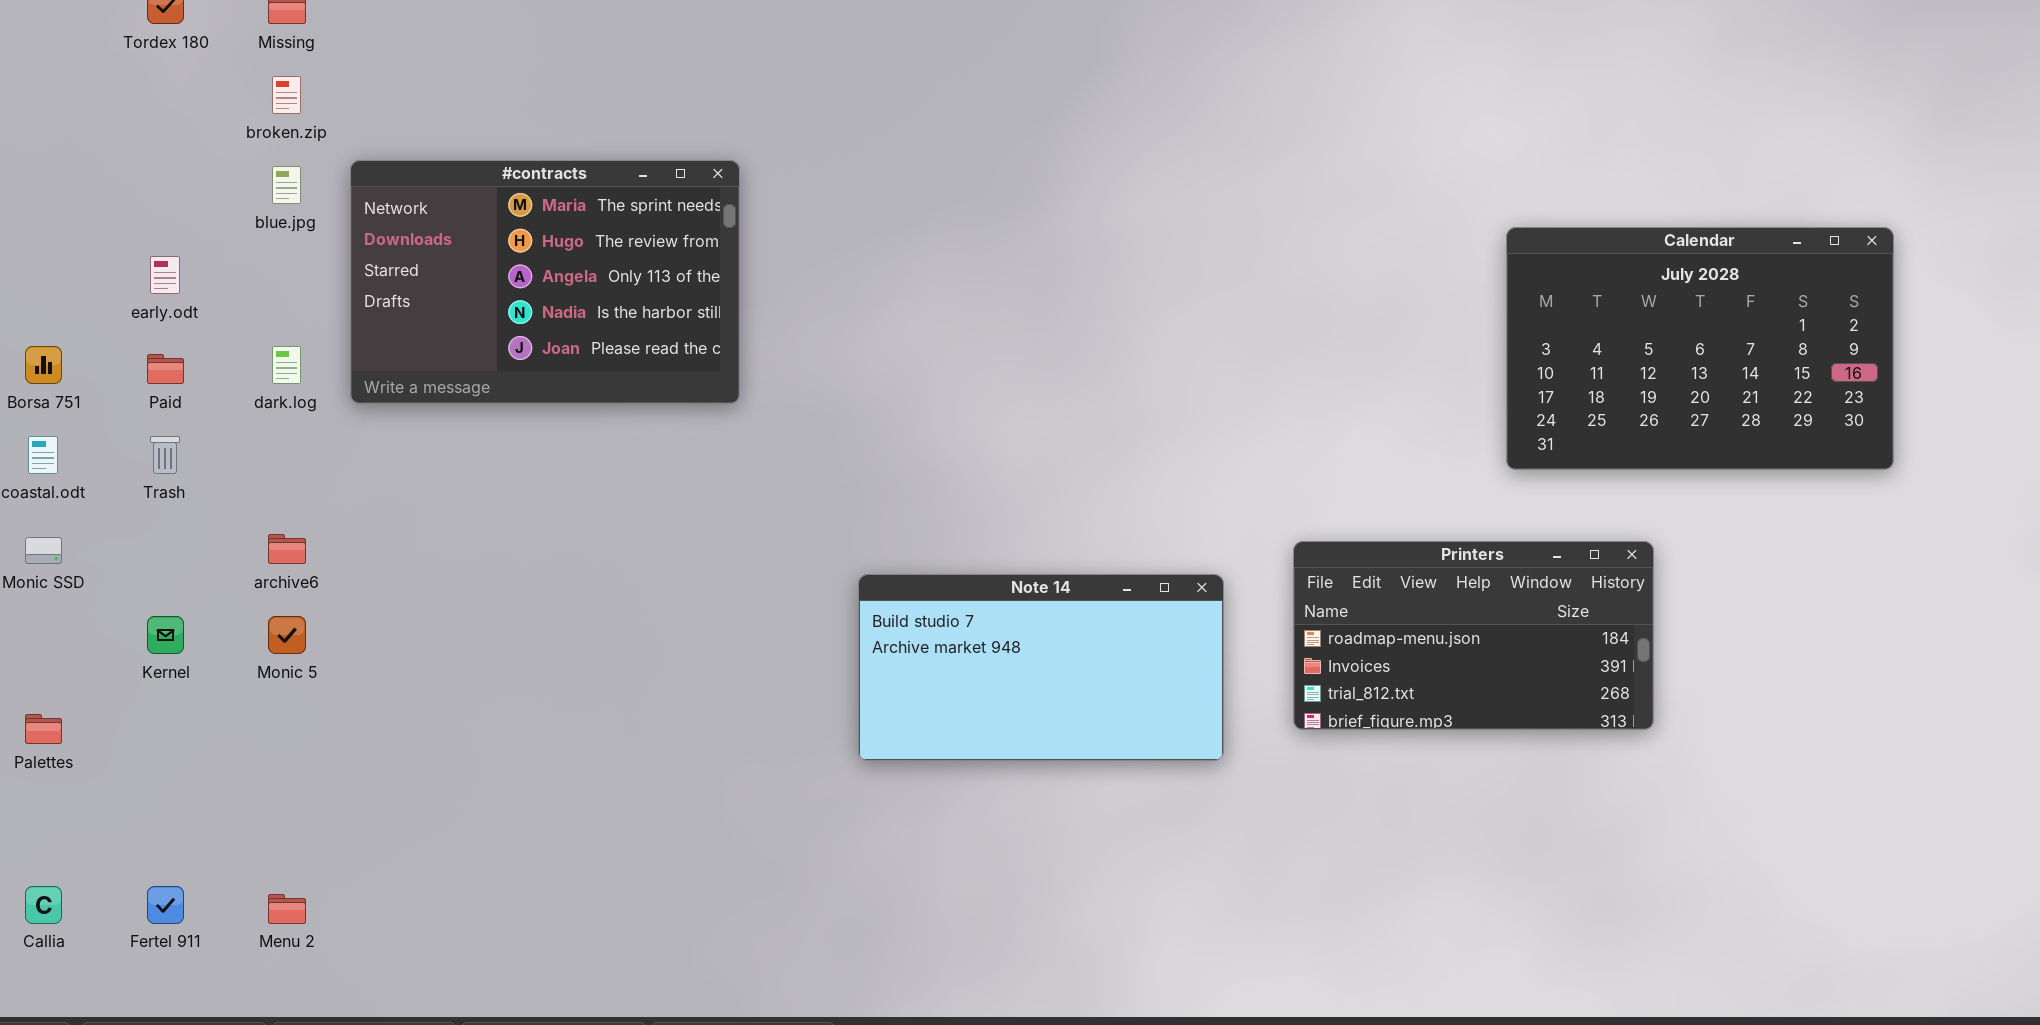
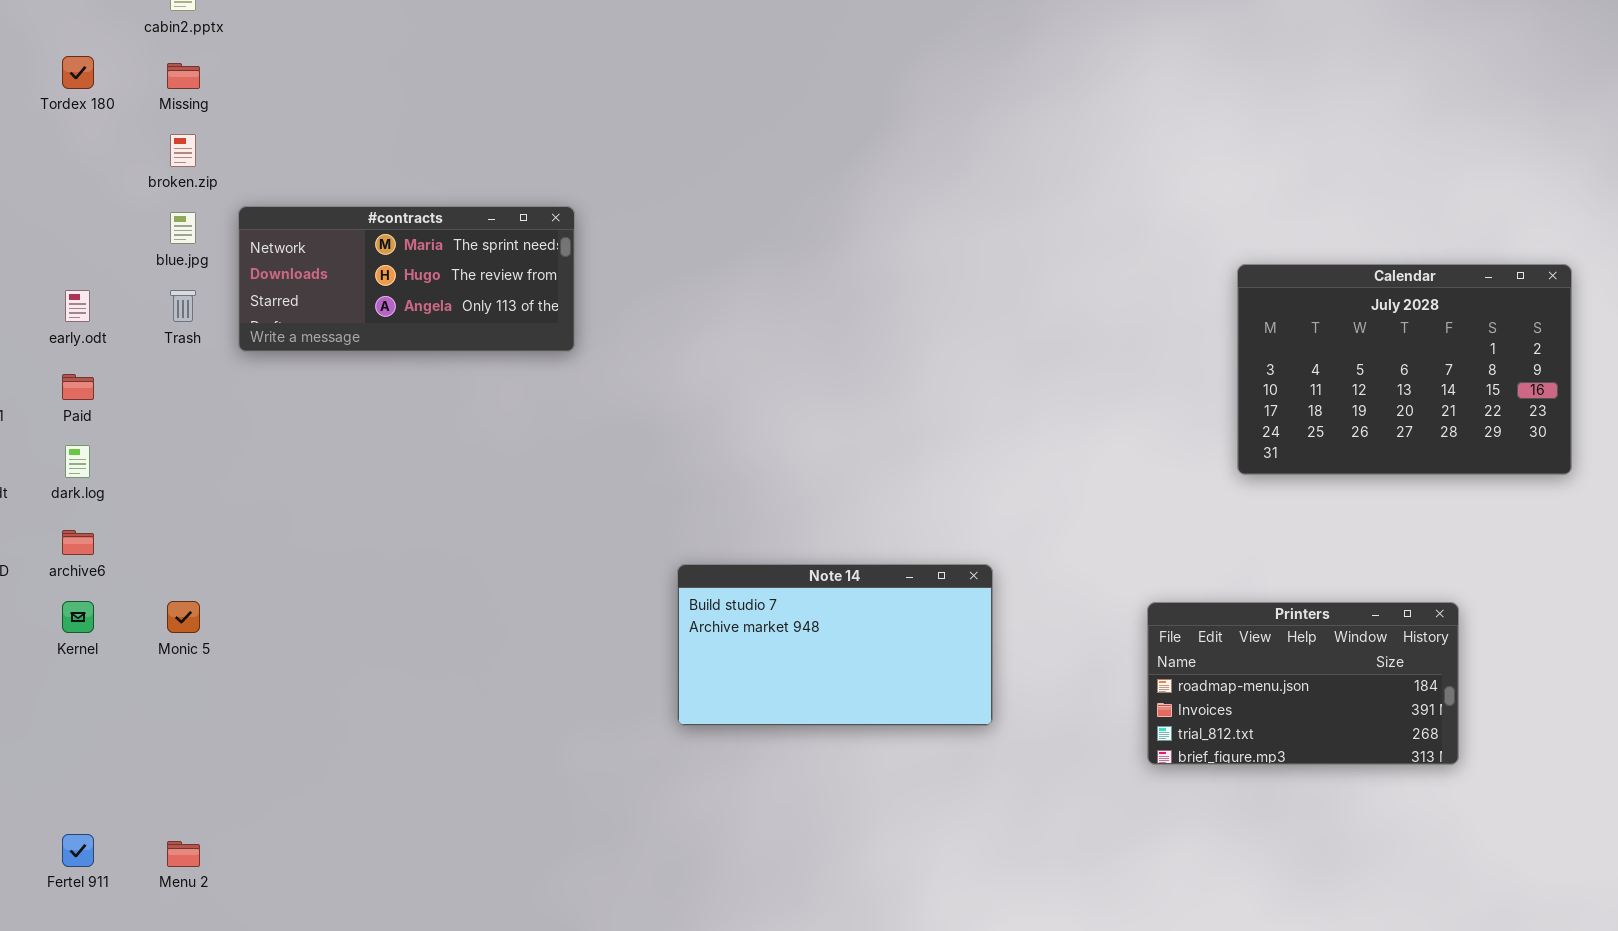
#contracts: [350,160,740,404] -> [238,206,575,352], resized
dark.log: [272,346,301,384] -> [65,445,90,478], moved
Trash: [150,436,180,474] -> [170,290,196,322], moved
archive6: [268,534,306,564] -> [62,530,94,555], moved
Printers: [1293,541,1654,730] -> [1147,602,1459,765], moved

